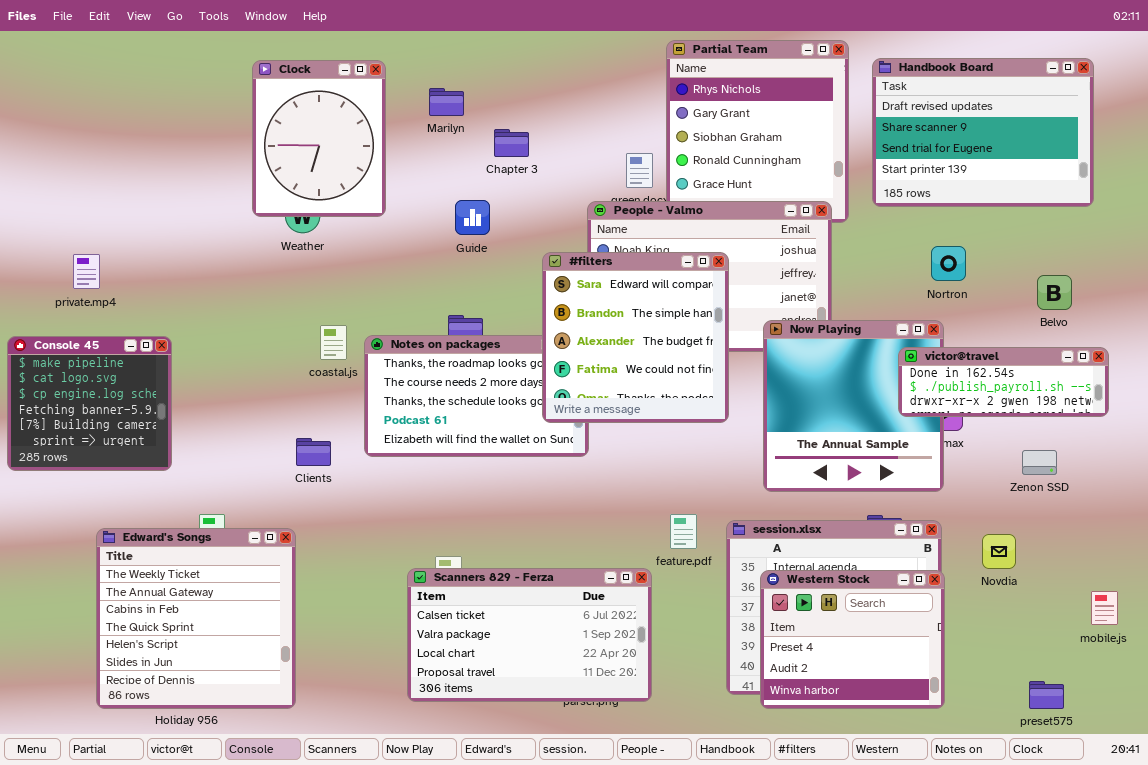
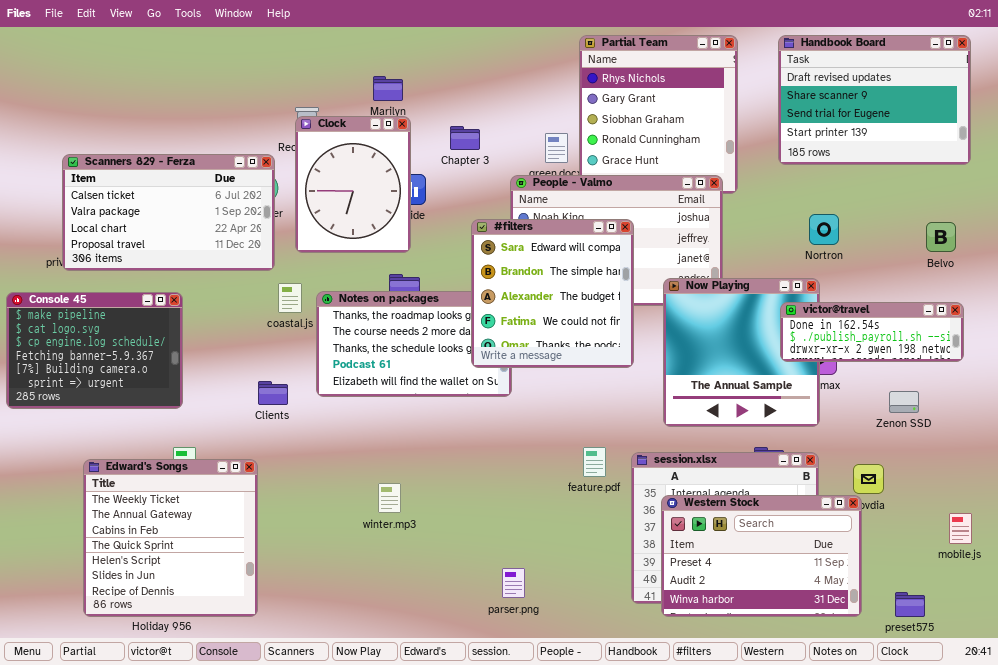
Handbook Board: [872,58,1094,207] -> [778,35,971,165], moved
Clock: [252,60,386,217] -> [295,116,411,253], moved
Chapter 3: [494,129,529,157] -> [450,126,480,150], moved
Belvo: [1037,275,1072,310] -> [926,222,956,252], moved
Console 45: [7,336,172,471] -> [6,292,183,409], resized
Scanners 829 - Ferza: [407,568,652,702] -> [62,154,275,271], moved
Western Stock: [760,570,945,709] -> [661,495,862,617], resized

